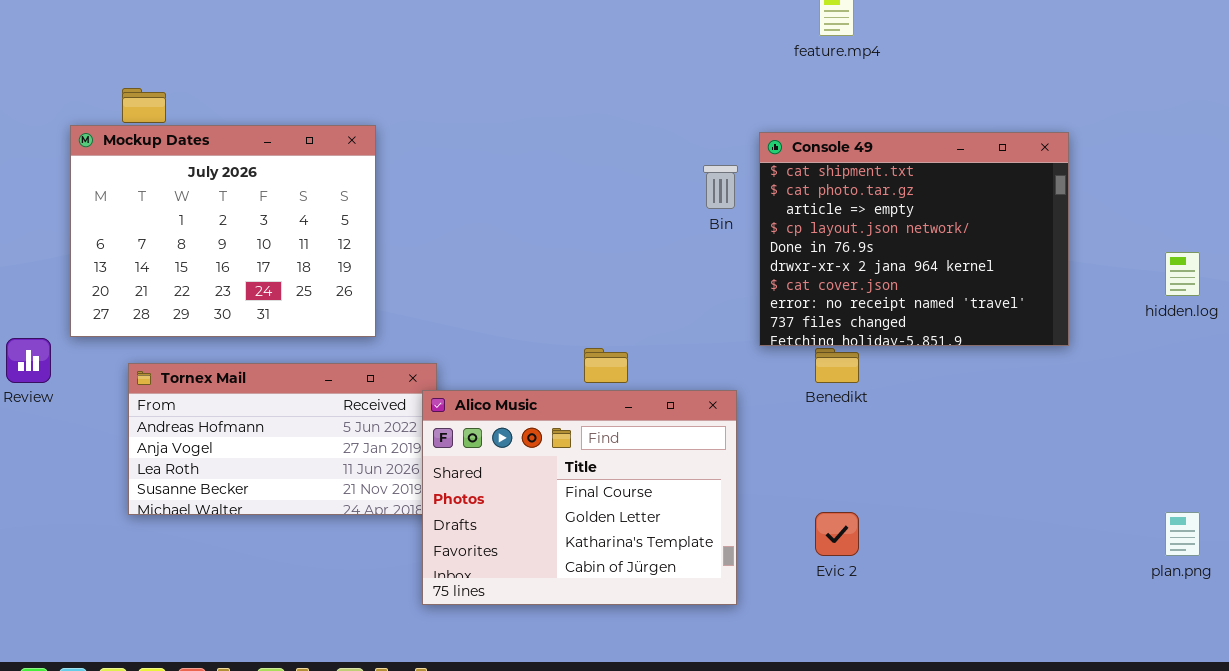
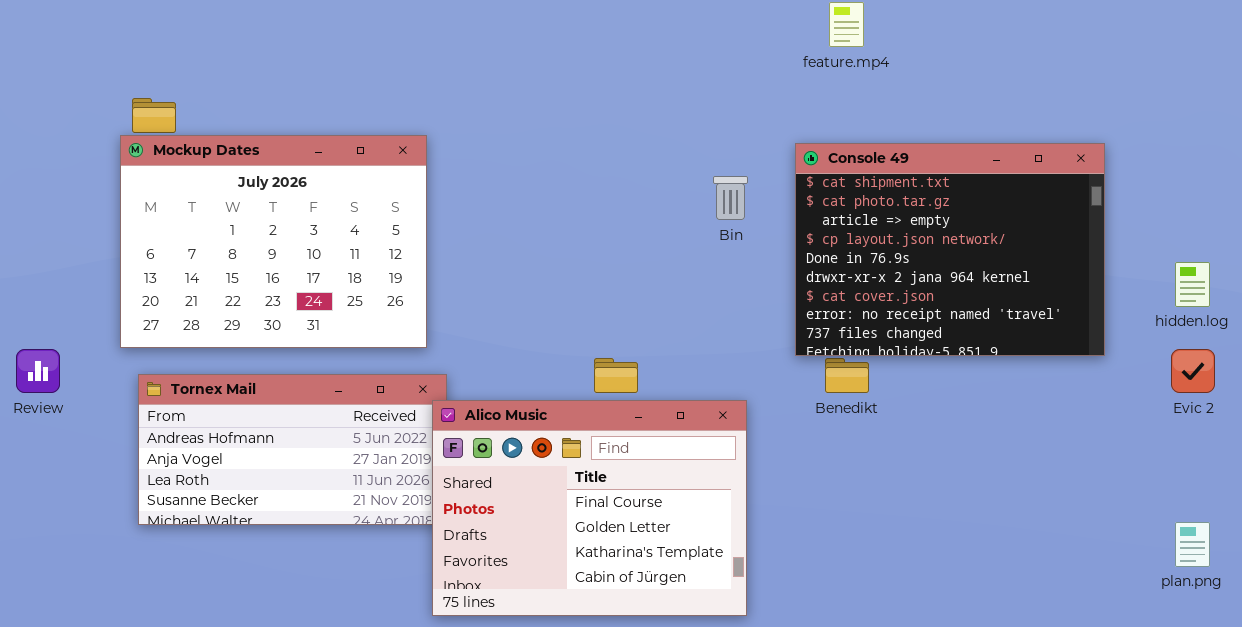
Mockup Dates: [70,125,376,337] -> [120,135,427,348], moved
Console 49: [759,132,1069,346] -> [795,143,1105,356], moved
Evic 2: [815,512,859,556] -> [1171,349,1215,393], moved

